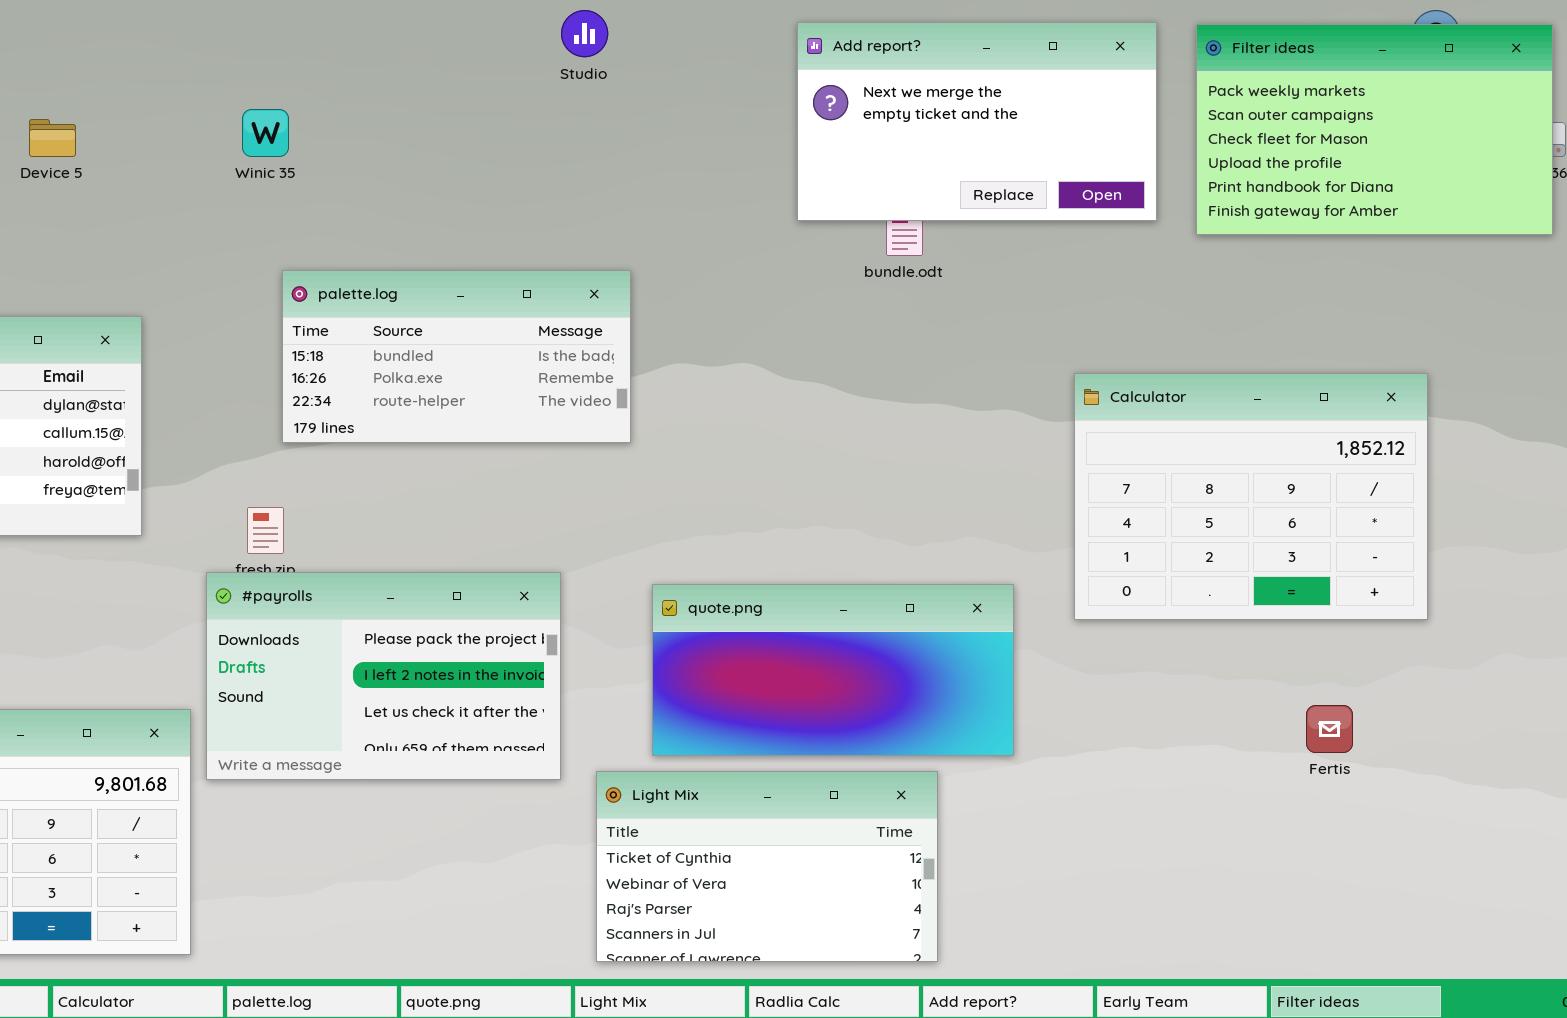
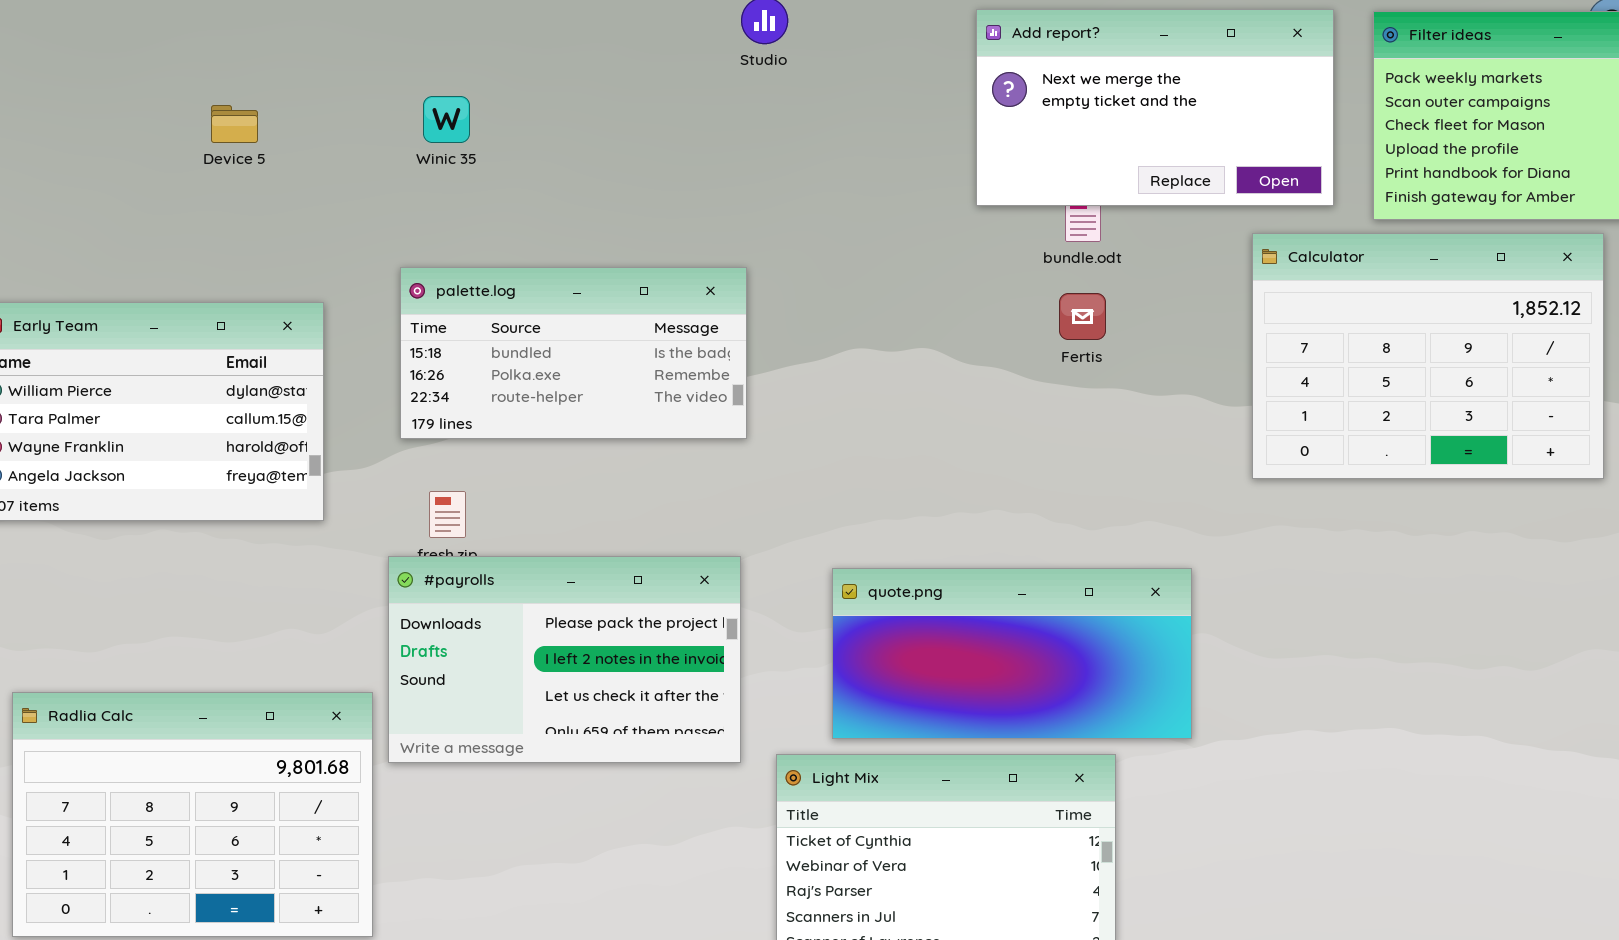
palette.log: [282,270,631,443] -> [400,267,747,439], moved
Calculator: [1074,373,1428,620] -> [1252,233,1604,479], moved
Fertis: [1306,705,1353,753] -> [1059,293,1106,340], moved

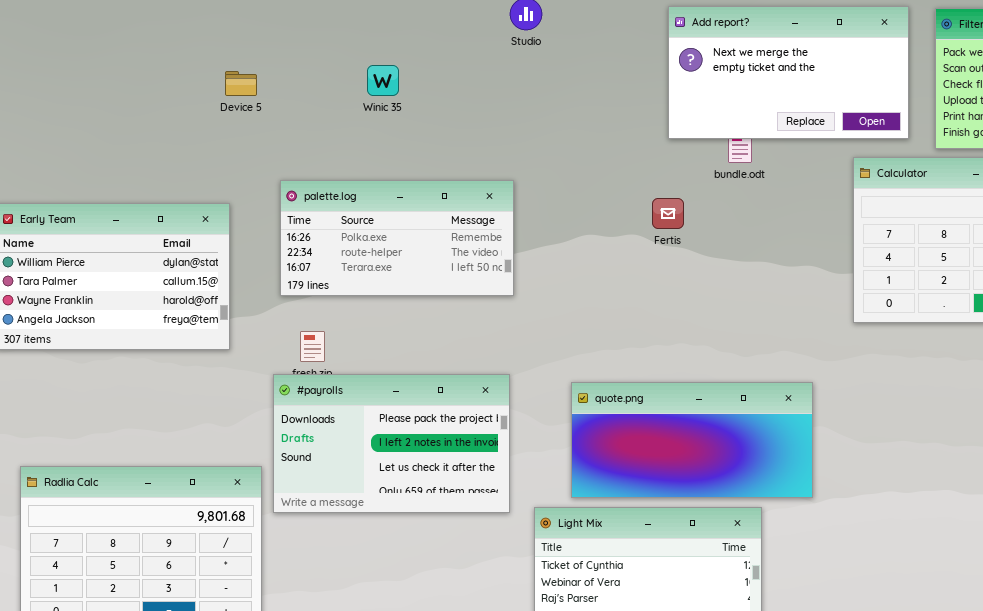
Winic 35: [423,96,470,143] -> [367,65,399,96], moved
Device 5: [211,105,258,143] -> [225,71,257,96], moved
palette.log: [400,267,747,439] -> [280,180,514,296], scrolled down 1 row
Fertis: [1059,293,1106,340] -> [652,198,684,229], moved

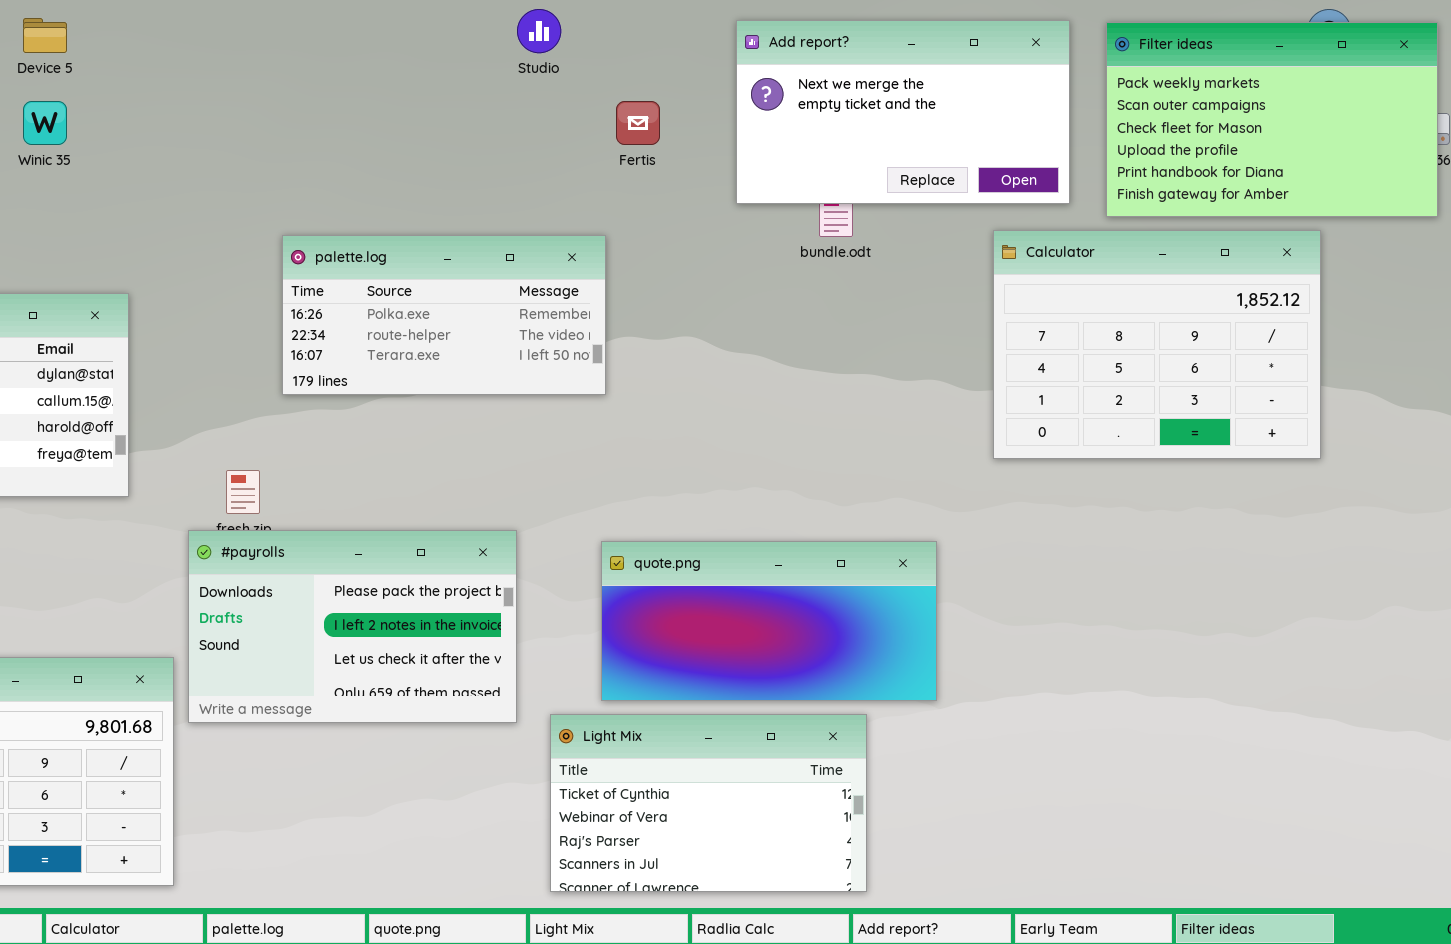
Winic 35: [367,65,399,96] -> [23,101,67,145], moved
Device 5: [225,71,257,96] -> [23,18,67,53], moved
palette.log: [280,180,514,296] -> [282,235,606,395], moved
Fertis: [652,198,684,229] -> [616,101,660,145], moved

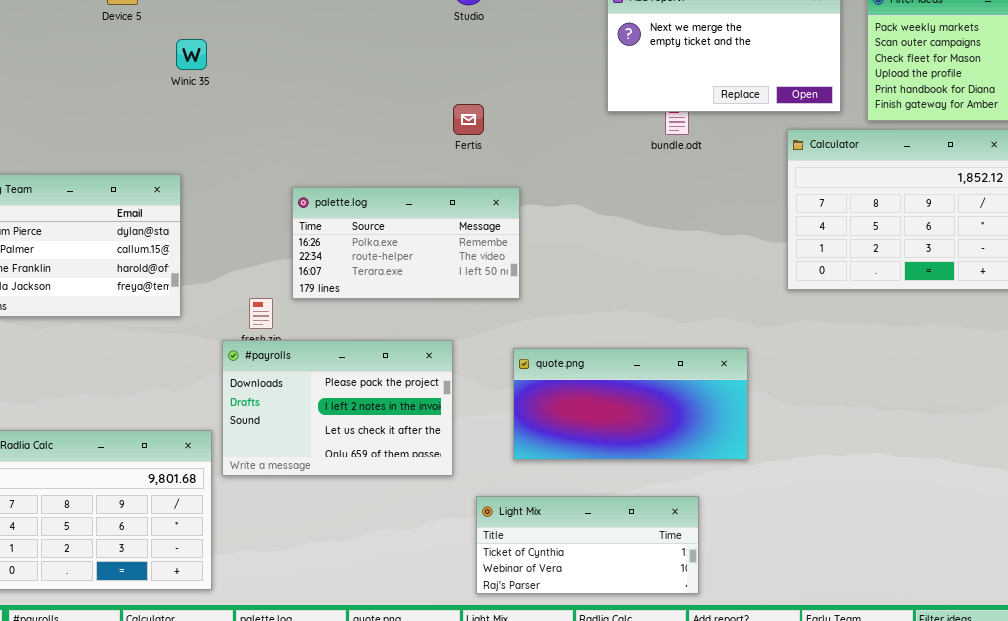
Winic 35: [23,101,67,145] -> [176,39,207,70], moved
Fertis: [616,101,660,145] -> [453,104,484,135], moved
palette.log: [282,235,606,395] -> [292,187,520,299], moved
Light Mix: [550,714,867,892] -> [476,496,699,594], resized

